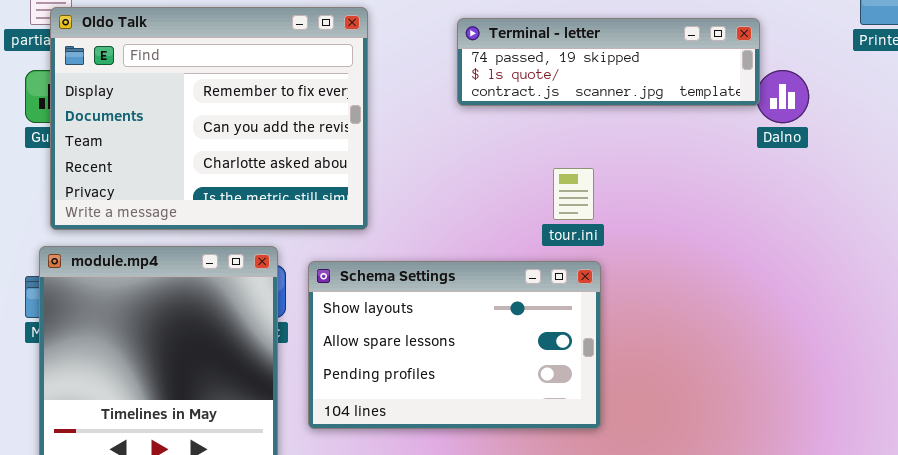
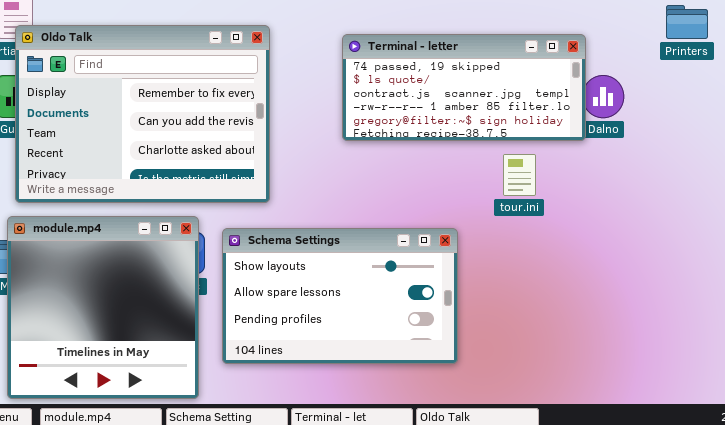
Terminal - letter: [457,18,760,106] -> [342,34,586,141], resized
tour.ini: [553,168,594,220] -> [503,154,536,196], moved

